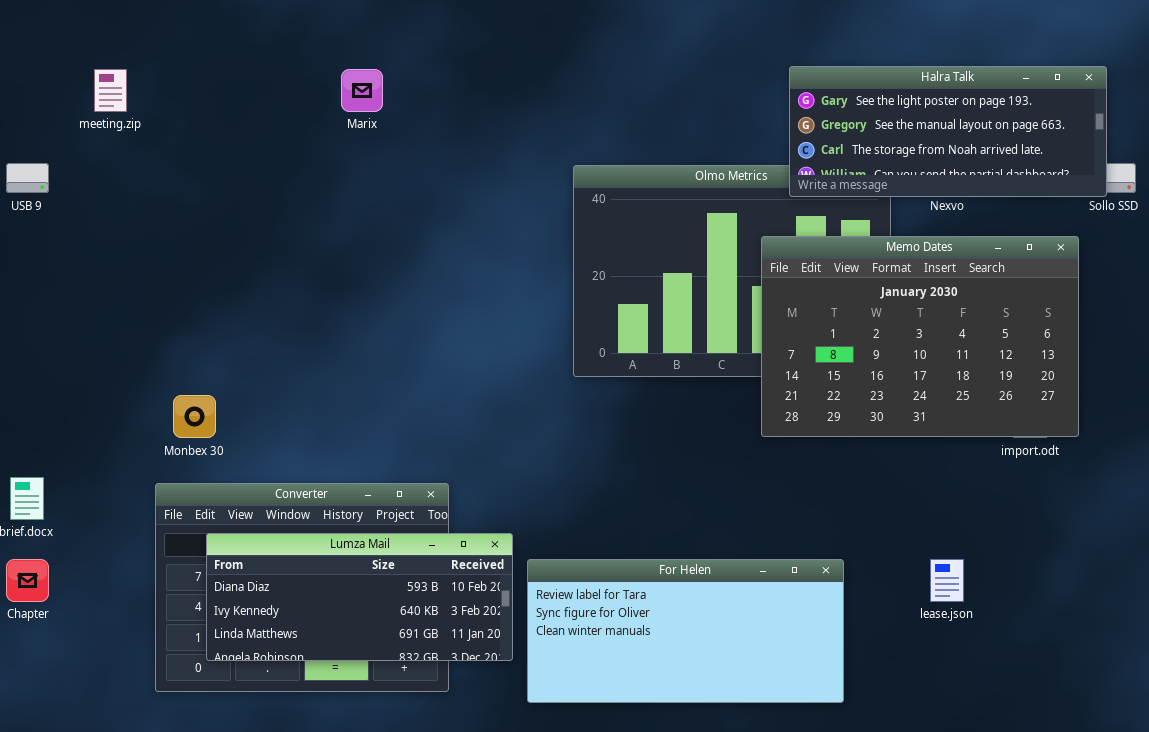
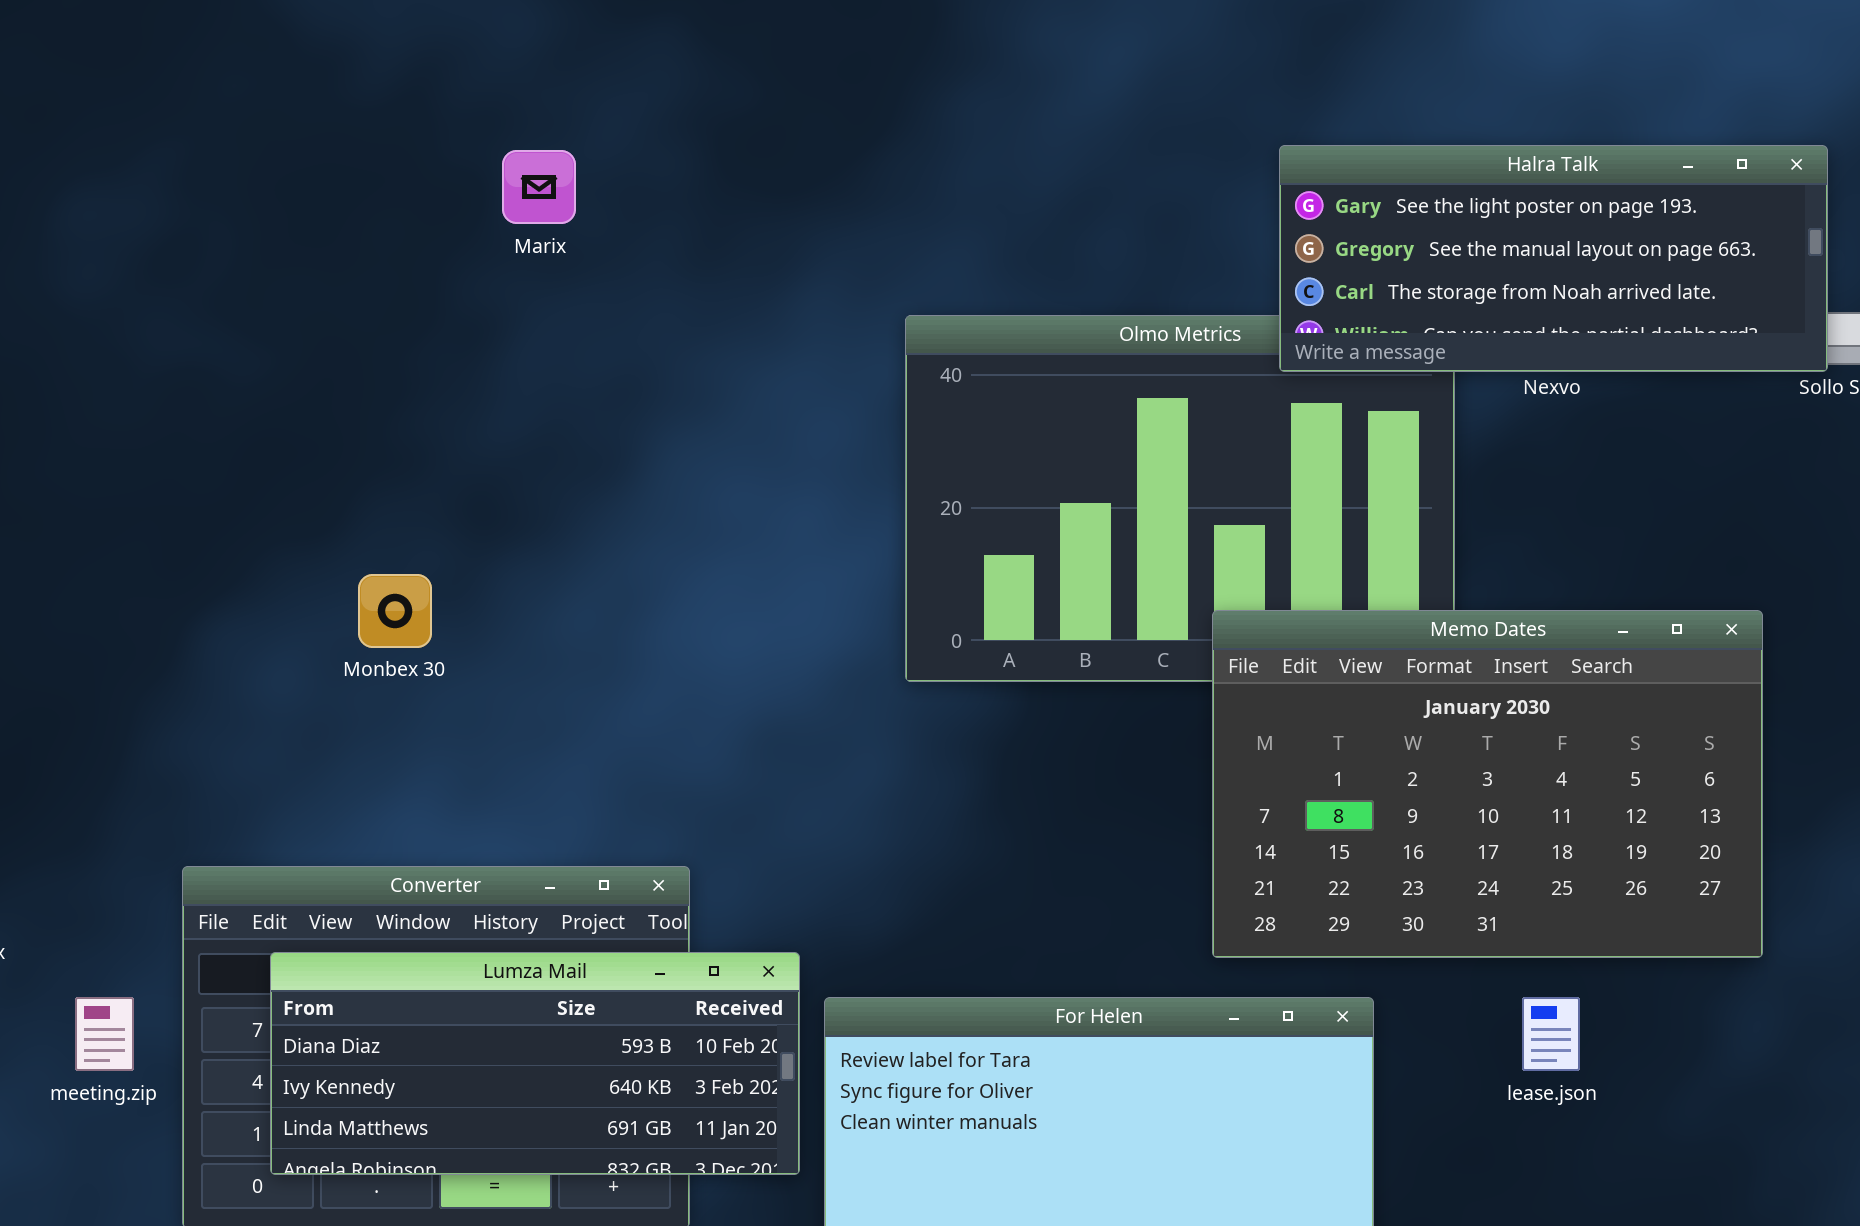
meeting.zip: [94,69,127,112] -> [75,997,134,1071], moved
Memo Dates: [761,236,1079,437] -> [1212,610,1763,958], moved
Monbex 30: [173,395,216,438] -> [358,574,432,648], moved

